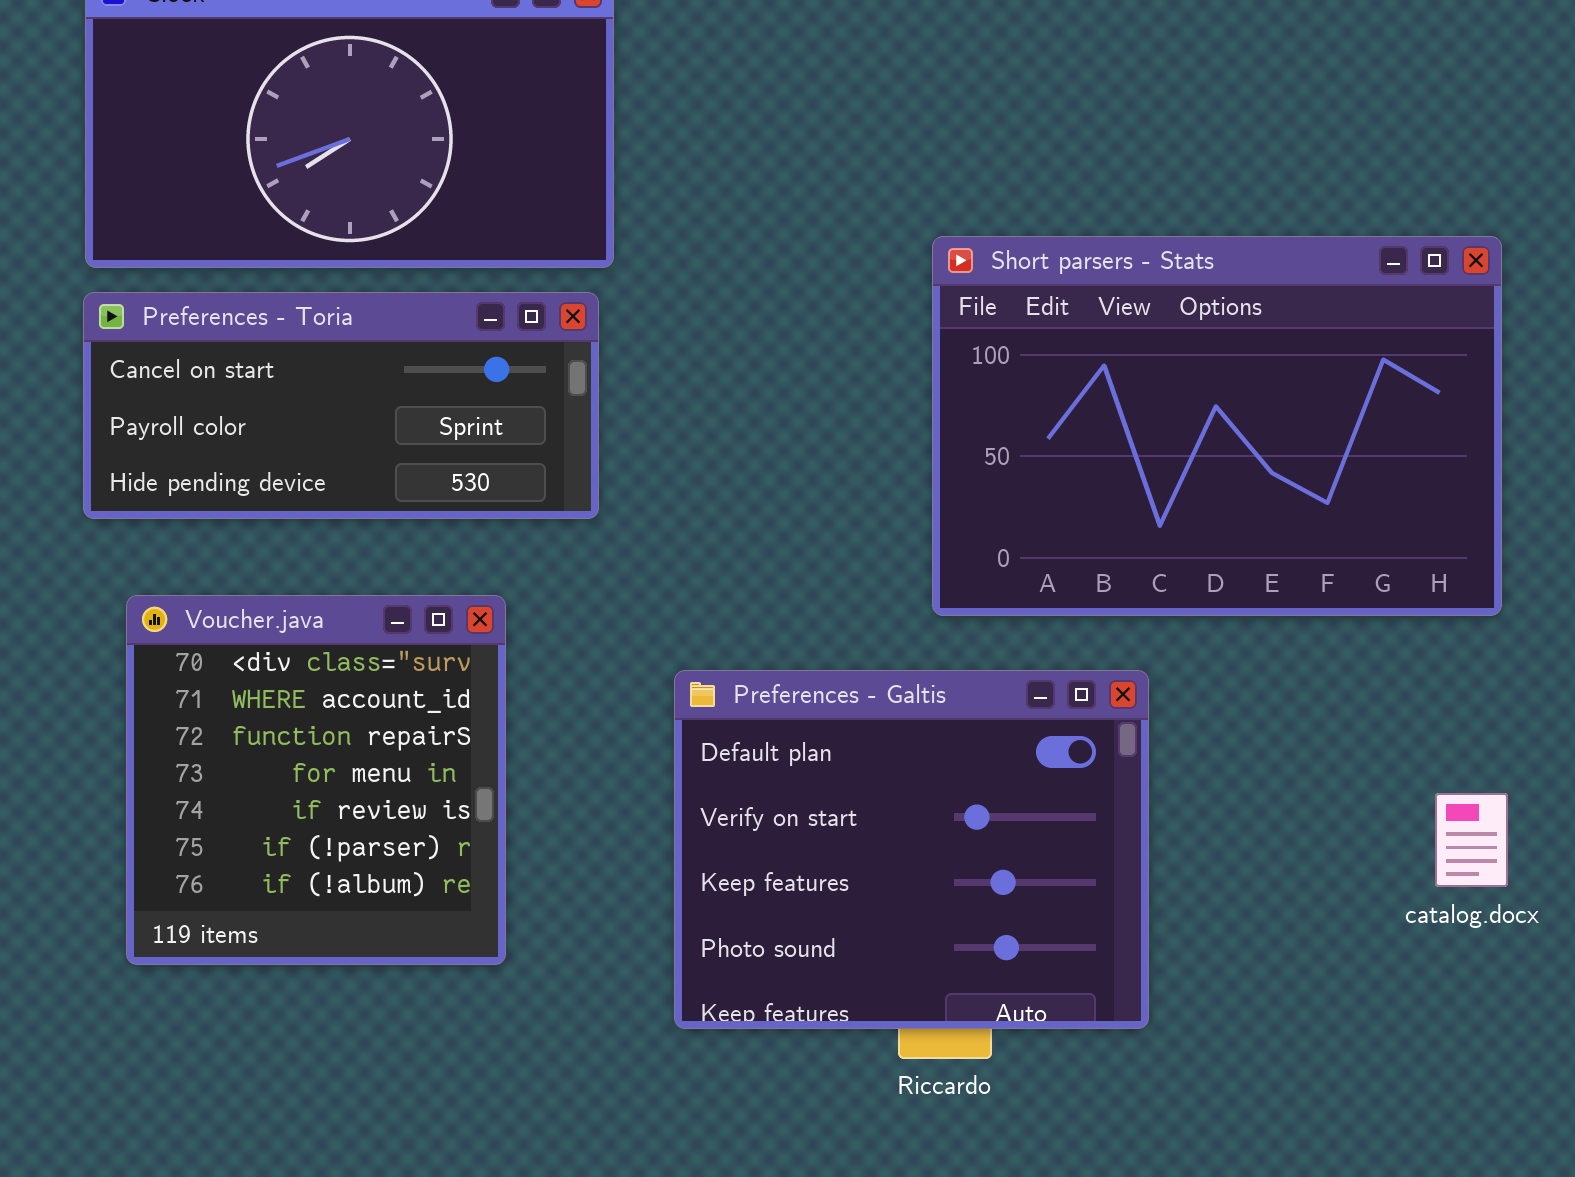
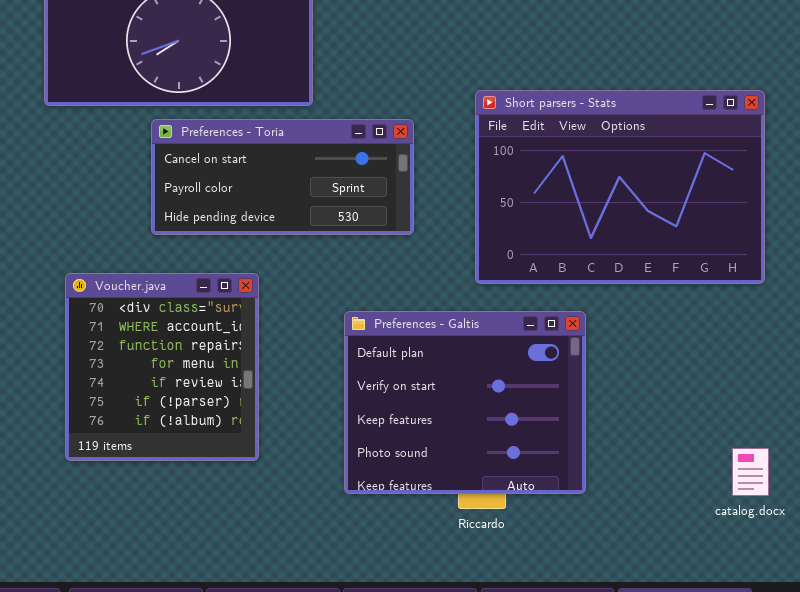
Preferences - Toria: [83,292,599,519] -> [151,119,414,235], moved
catalog.docx: [1435,793,1508,887] -> [732,448,769,496], moved

